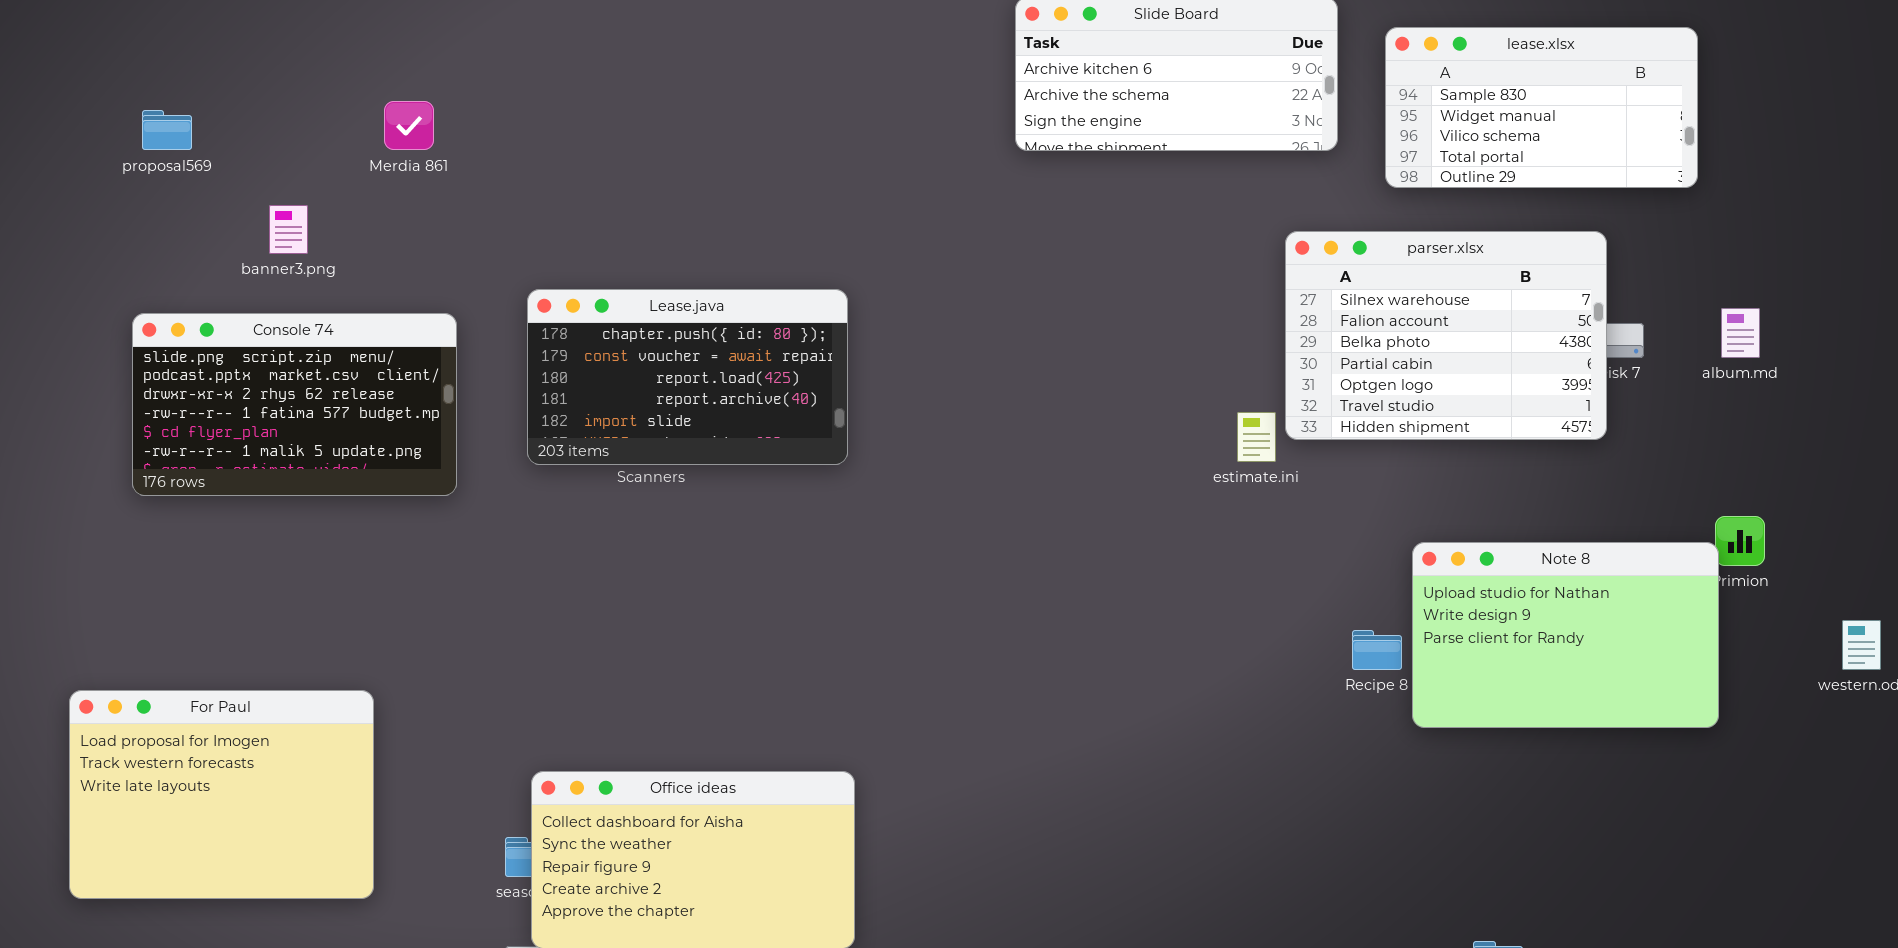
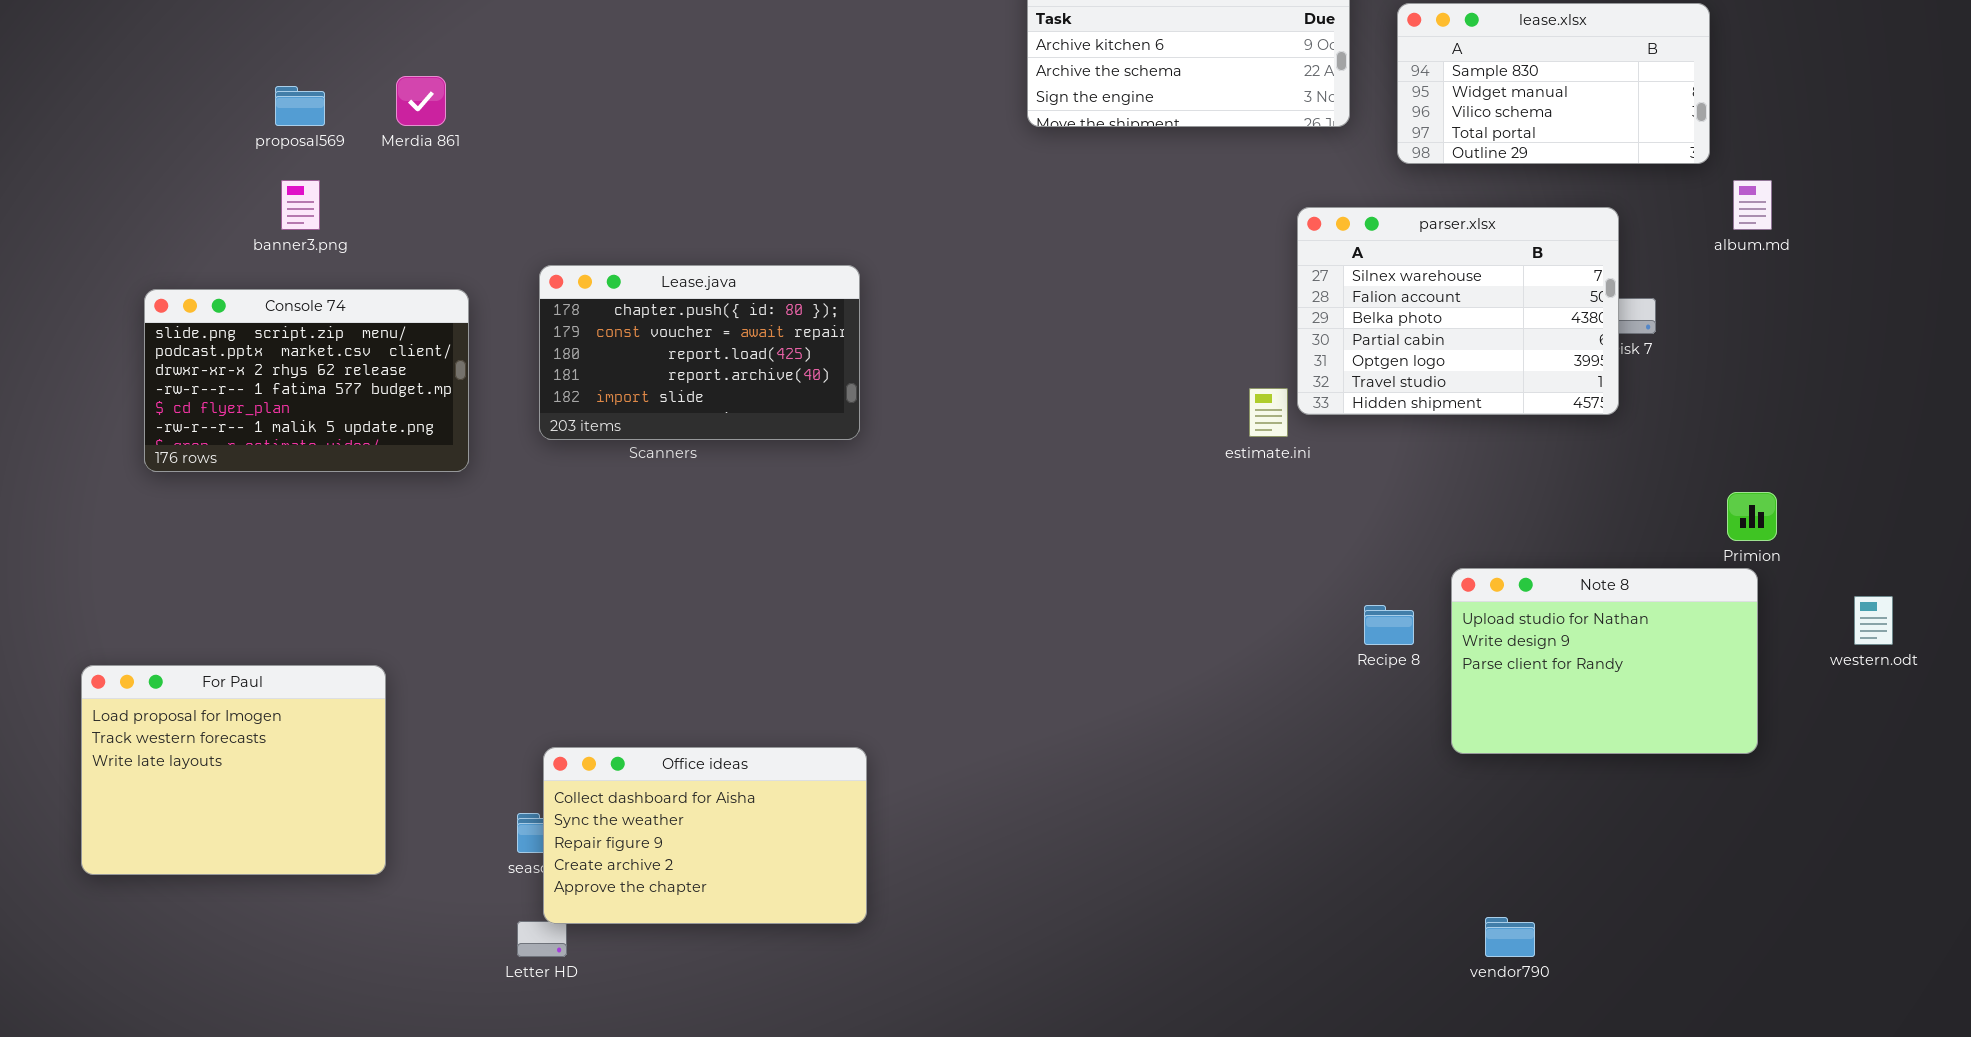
proposal569: [142,110,192,150] -> [275,86,325,126], moved
album.md: [1721,308,1760,358] -> [1733,180,1772,230], moved
Note 8: [1412,542,1719,728] -> [1451,568,1758,754], moved

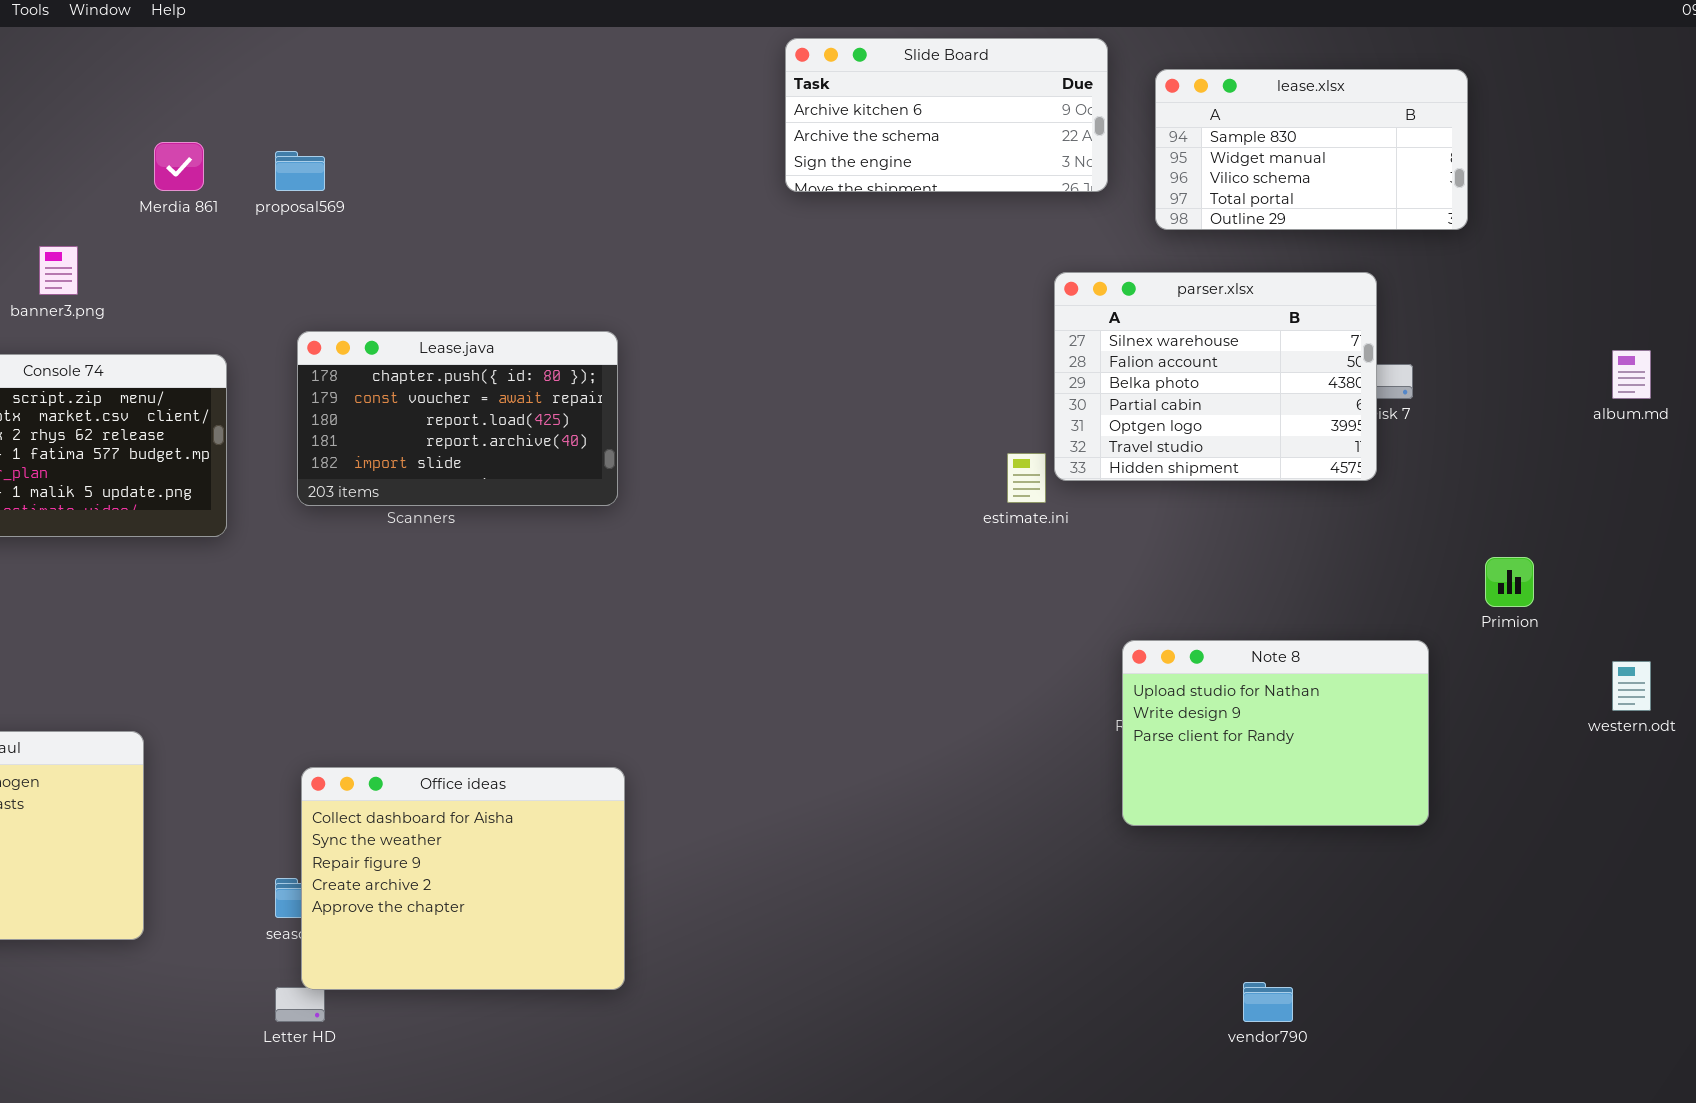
proposal569: [275,86,325,126] -> [275,151,325,191], moved
album.md: [1733,180,1772,230] -> [1612,350,1651,399], moved
Note 8: [1451,568,1758,754] -> [1122,640,1429,826], moved
Office ideas: [543,747,867,924] -> [301,767,625,990], resized

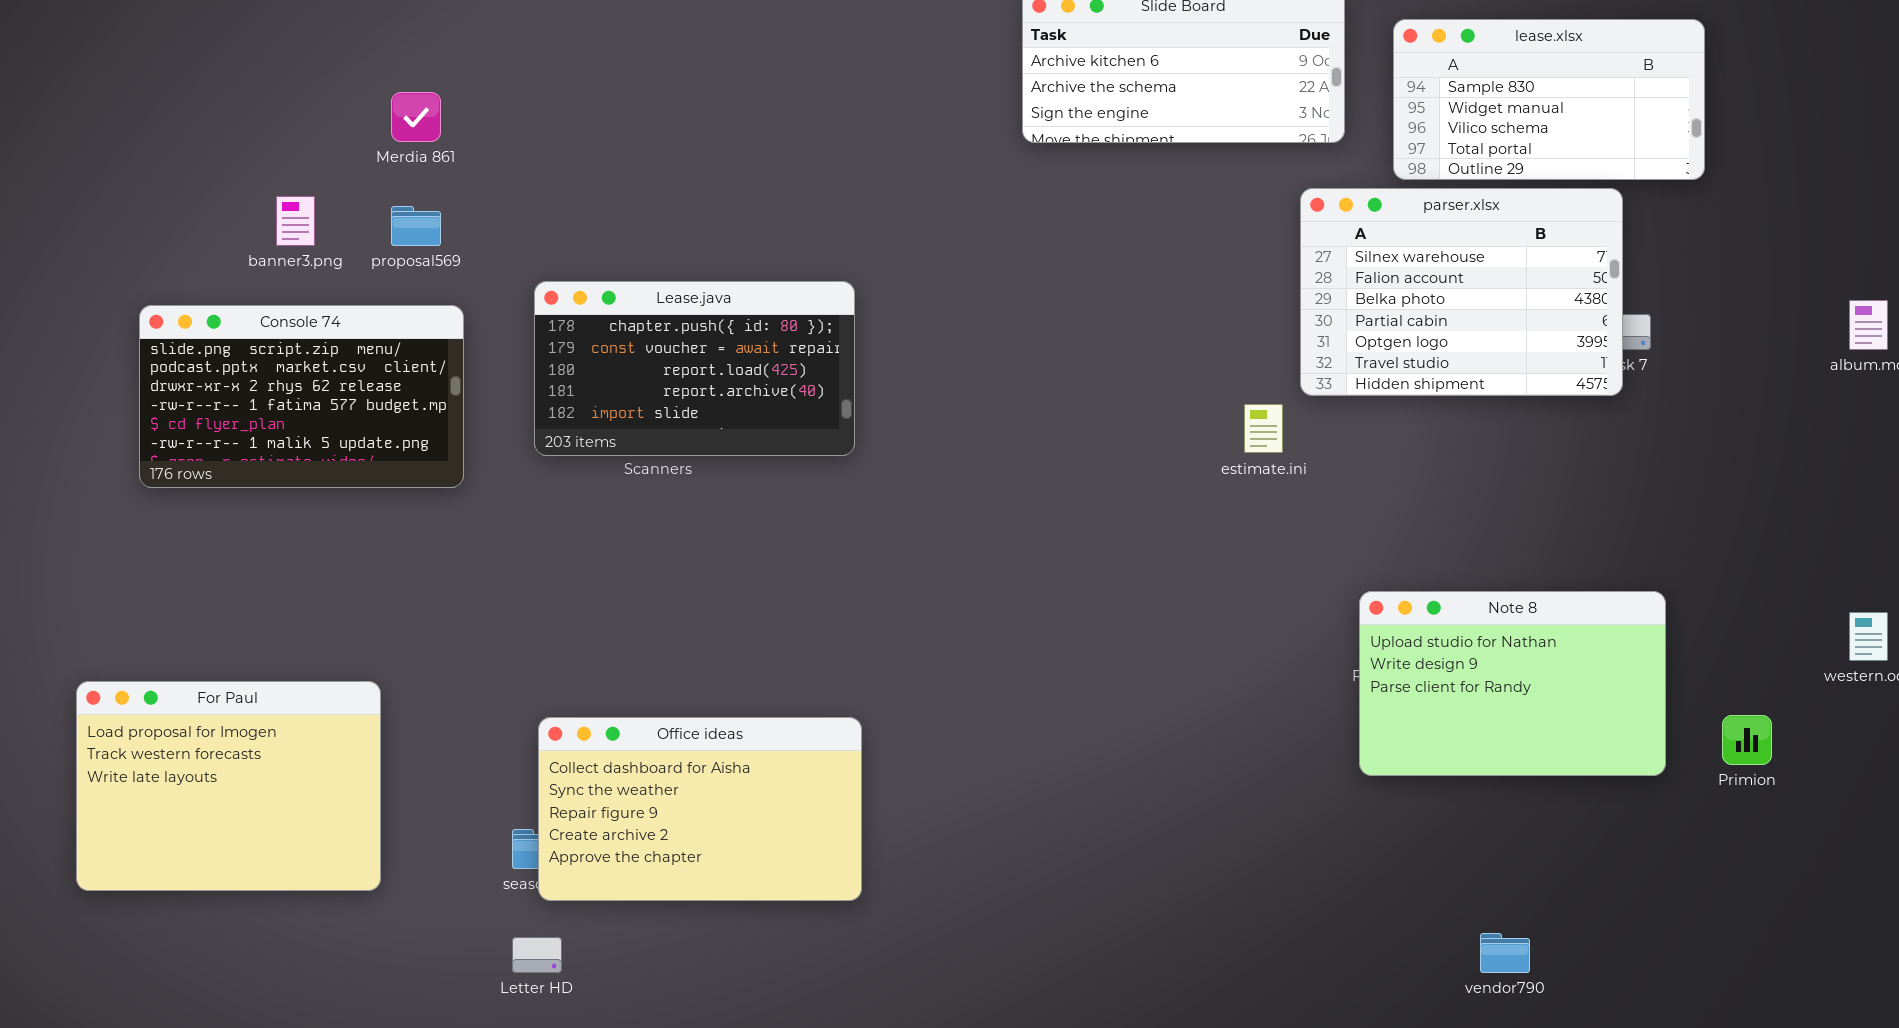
proposal569: [275,151,325,191] -> [391,206,441,246], moved
parser.xlsx: [1054,272,1377,481] -> [1300,188,1623,396], moved
Primion: [1485,557,1534,607] -> [1722,715,1772,765], moved
Office ideas: [301,767,625,990] -> [538,717,862,901], resized

